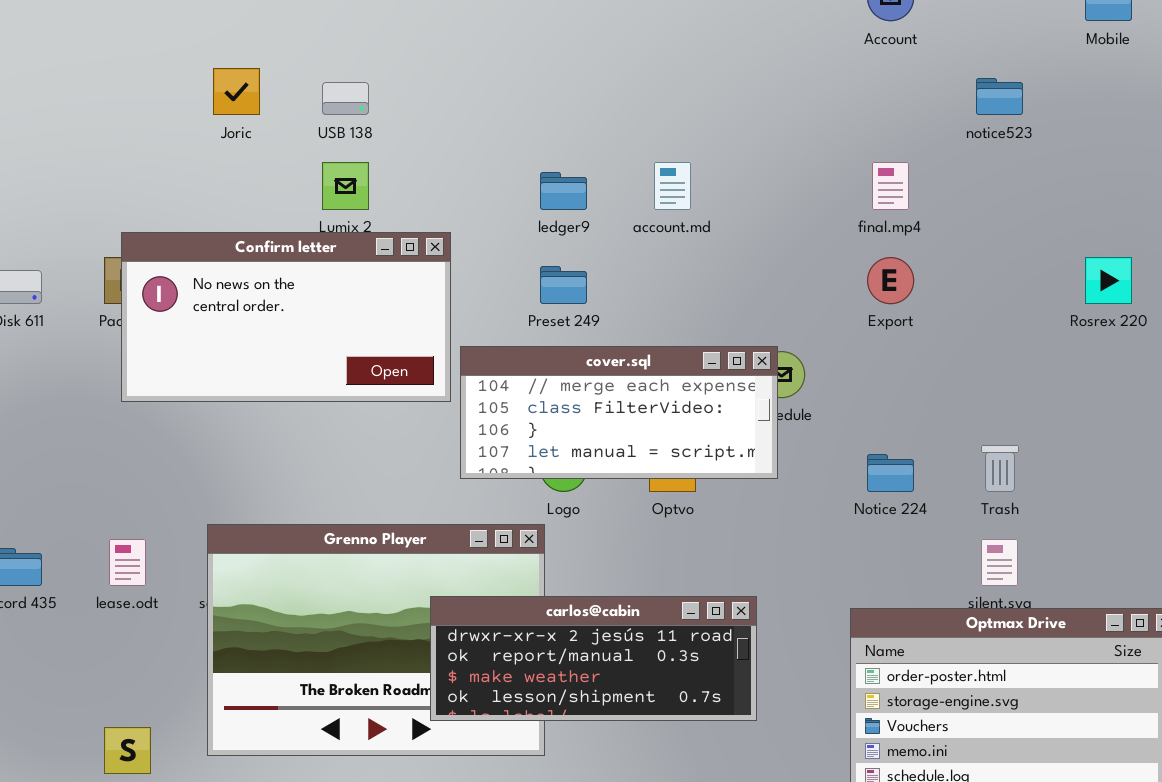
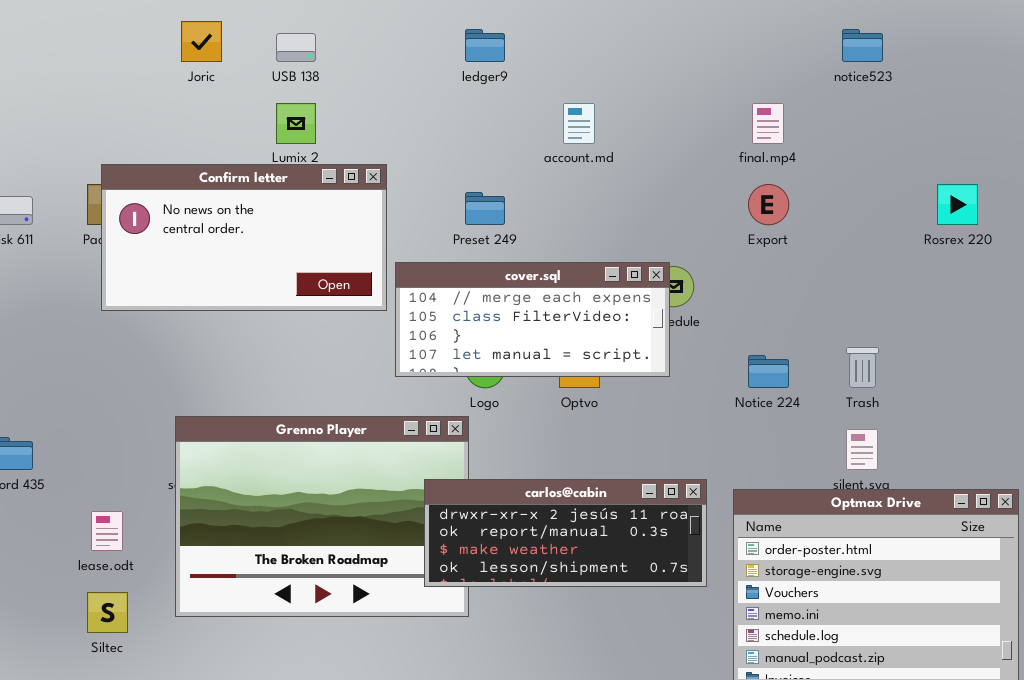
ledger9: [540,172,587,210] -> [465,29,505,62], moved
lease.odt: [109,539,146,586] -> [91,511,123,551], moved
carlos@cabin: [430,596,757,721] -> [424,479,707,587], moved

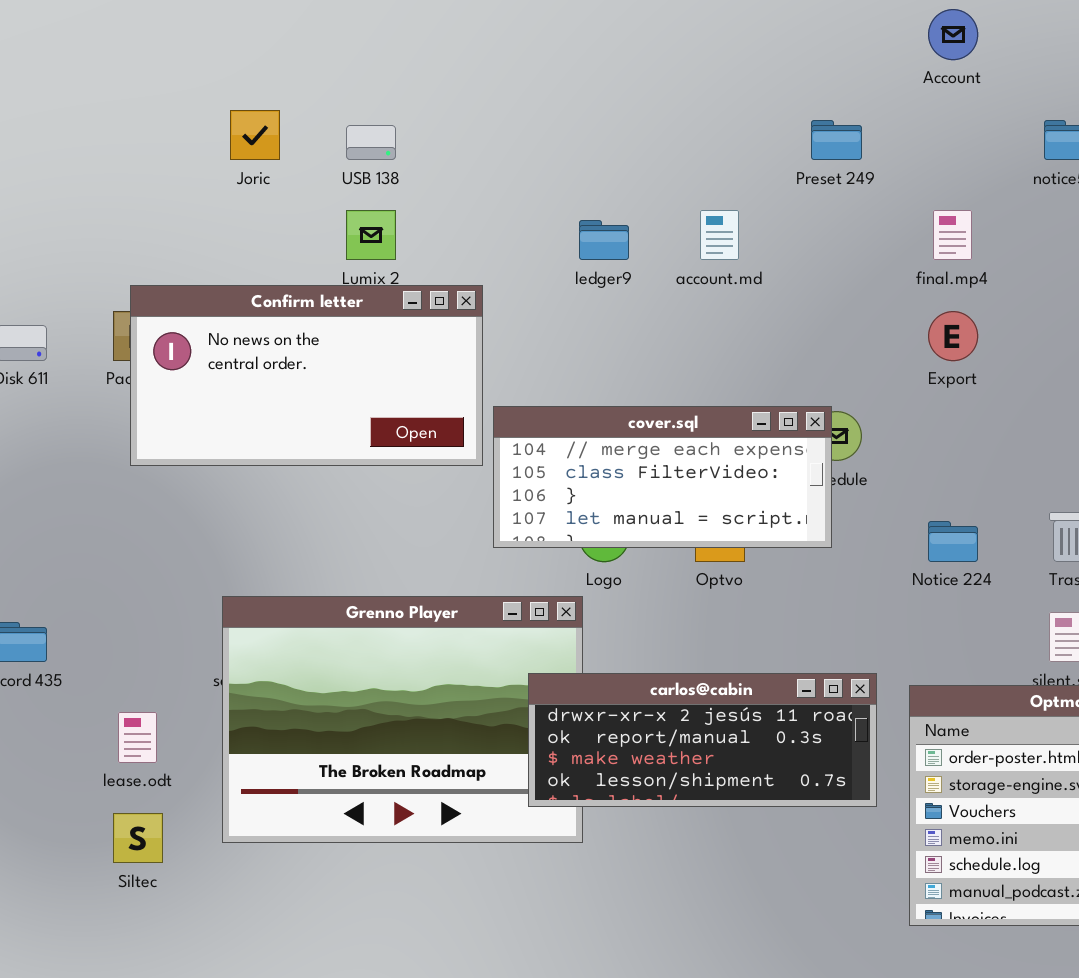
ledger9: [465,29,505,62] -> [579,220,629,260], moved
Preset 249: [465,192,505,225] -> [811,120,862,160], moved

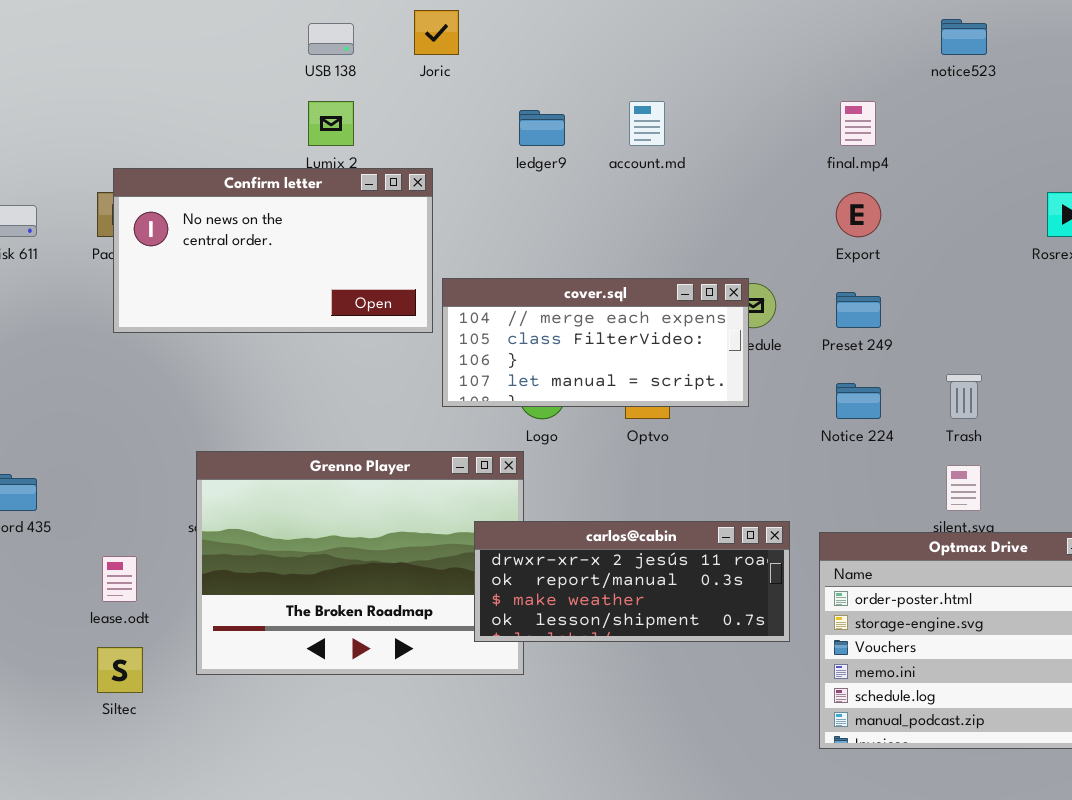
Joric: [230,110,280,160] -> [414,10,459,55], moved
Preset 249: [811,120,862,160] -> [836,292,881,328], moved

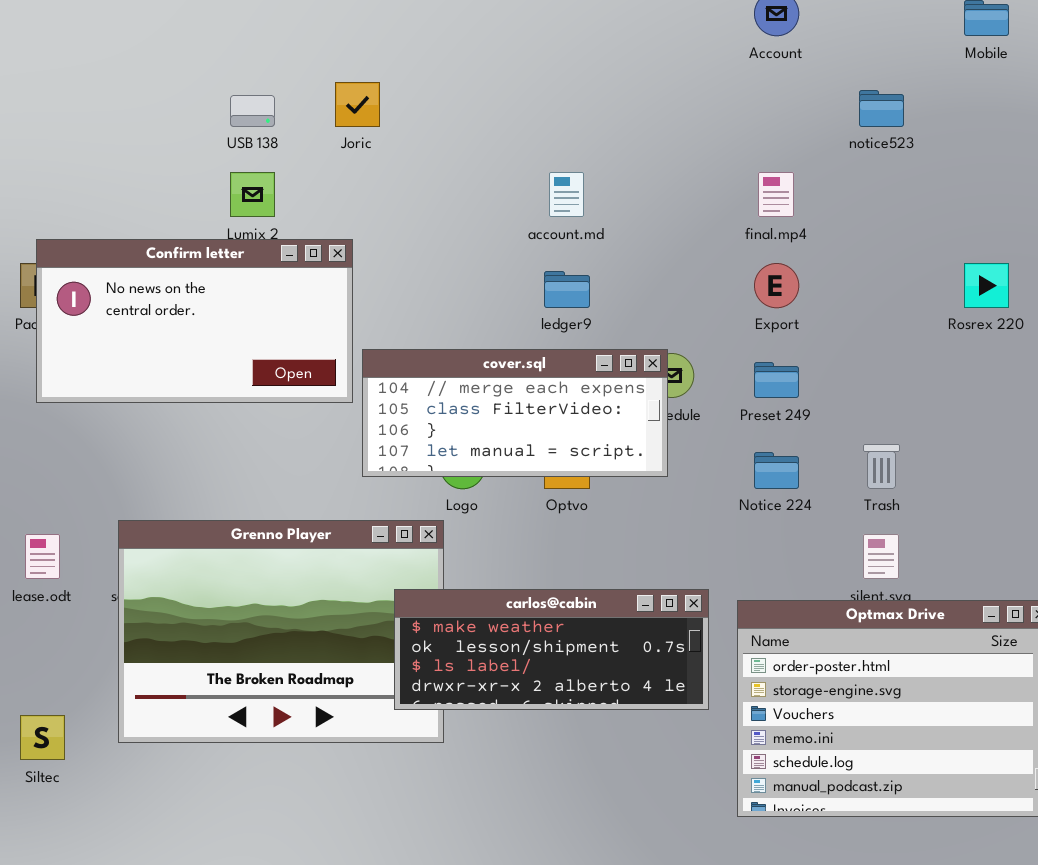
ledger9: [519,110,565,146] -> [544,271,590,308], moved
carlos@cabin: [474,521,790,642] -> [394,589,709,710], scrolled down 2 rows
lease.odt: [102,556,137,602] -> [25,534,60,579], moved

